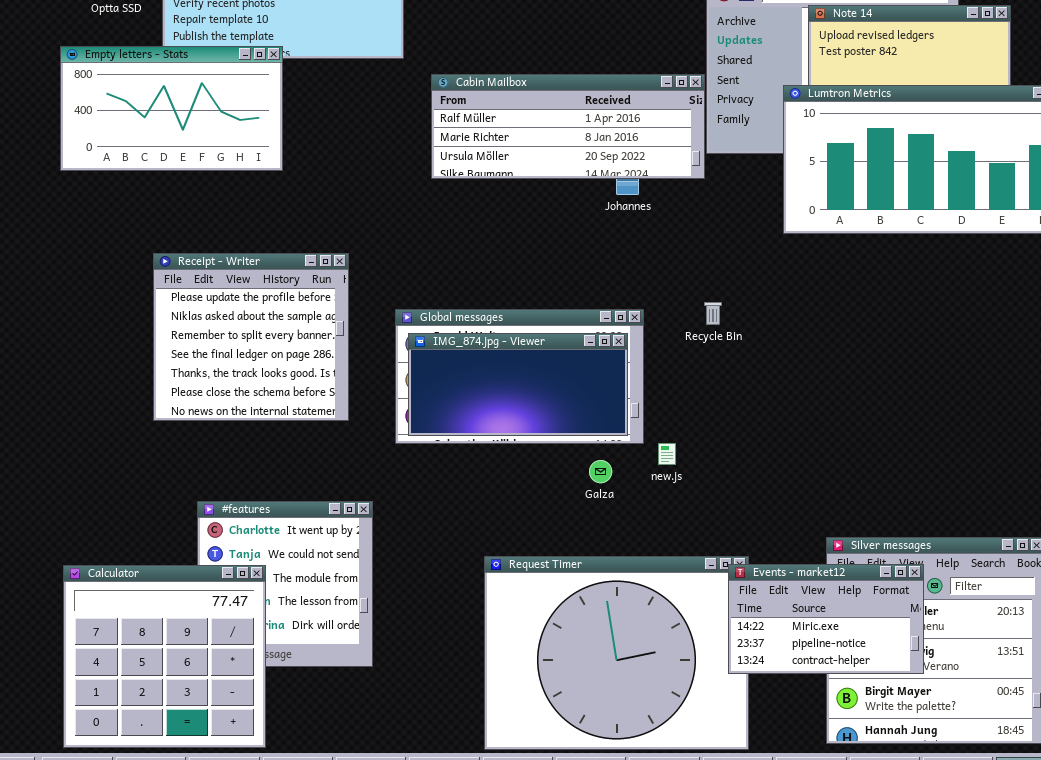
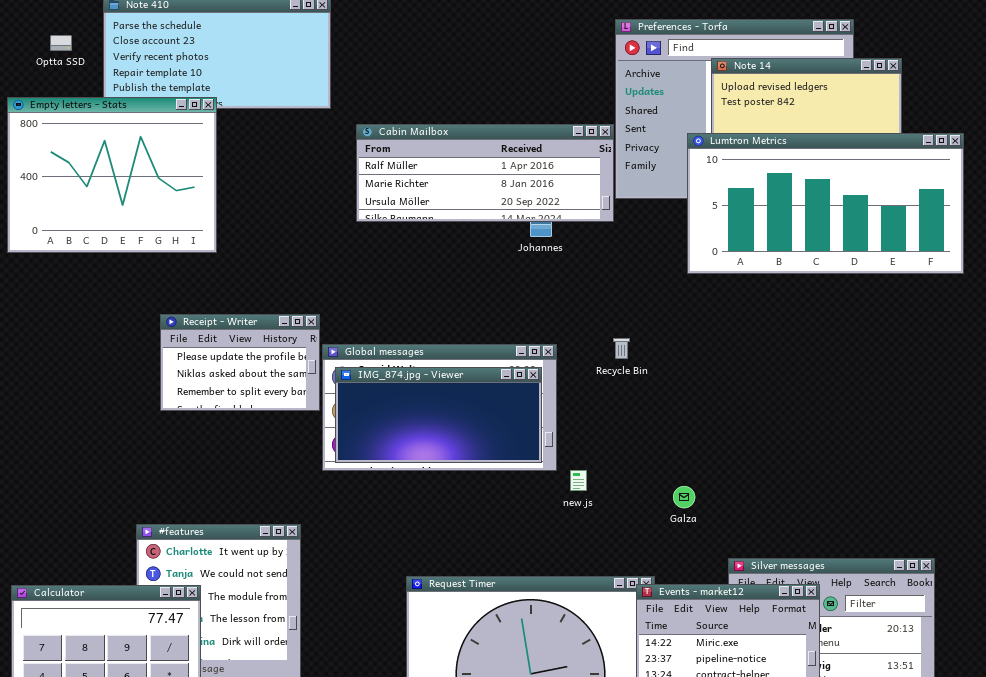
Empty letters - Stats: [60,46,283,171] -> [7,97,217,253], resized
Receipt - Writer: [153,253,349,421] -> [160,314,320,411], moved, resized
Galza: [589,460,612,483] -> [673,486,695,508], moved

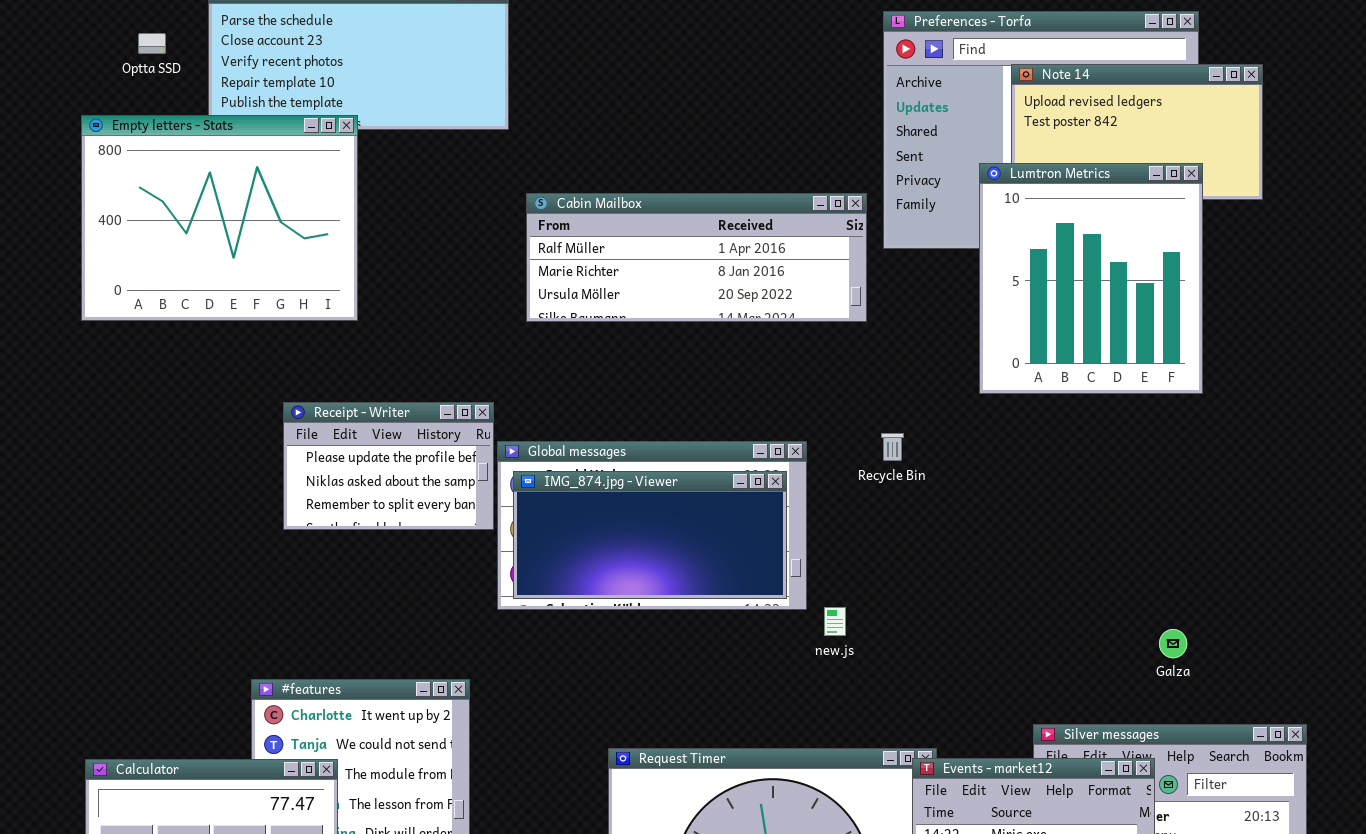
Cabin Mailbox: [356,124,614,222] -> [526,193,867,322], moved
Lumtron Metrics: [687,133,964,274] -> [979,163,1203,394], resized
Galza: [673,486,695,508] -> [1159,629,1187,658], moved

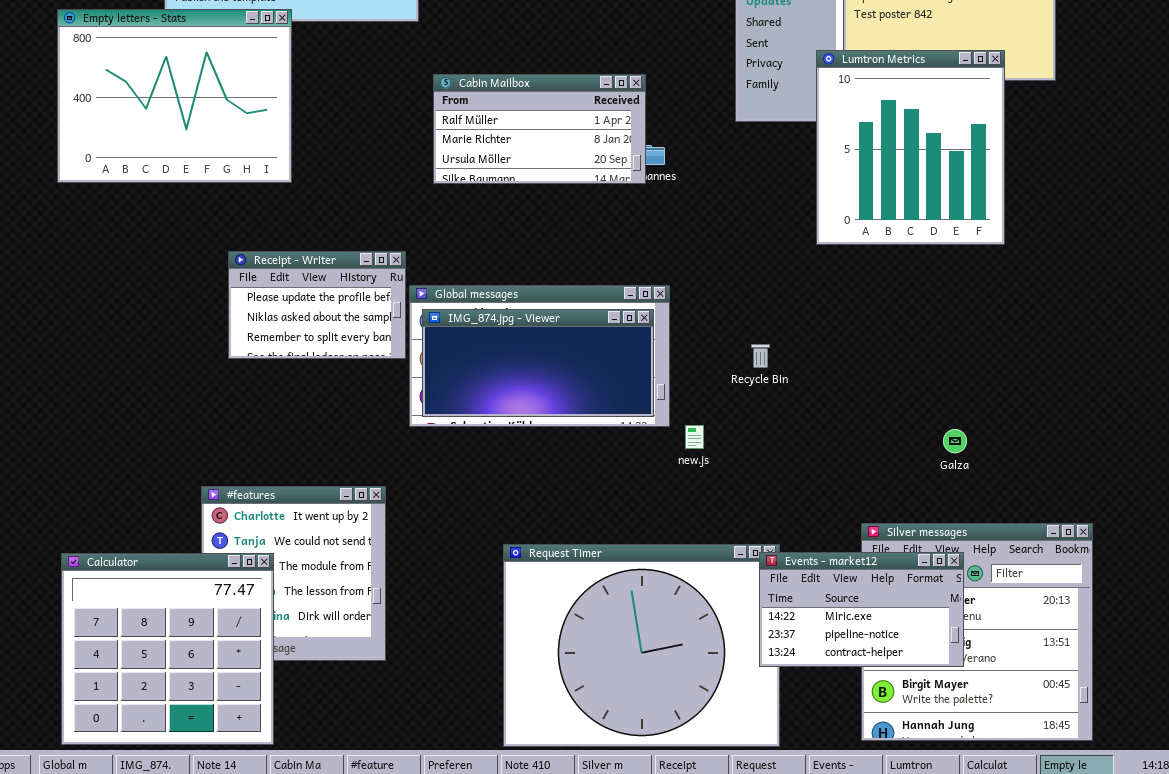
Cabin Mailbox: [526,193,867,322] -> [433,74,646,184], resized
Recycle Bin: [881,433,904,461] -> [751,344,770,368], moved
Galza: [1159,629,1187,658] -> [943,429,967,453], moved

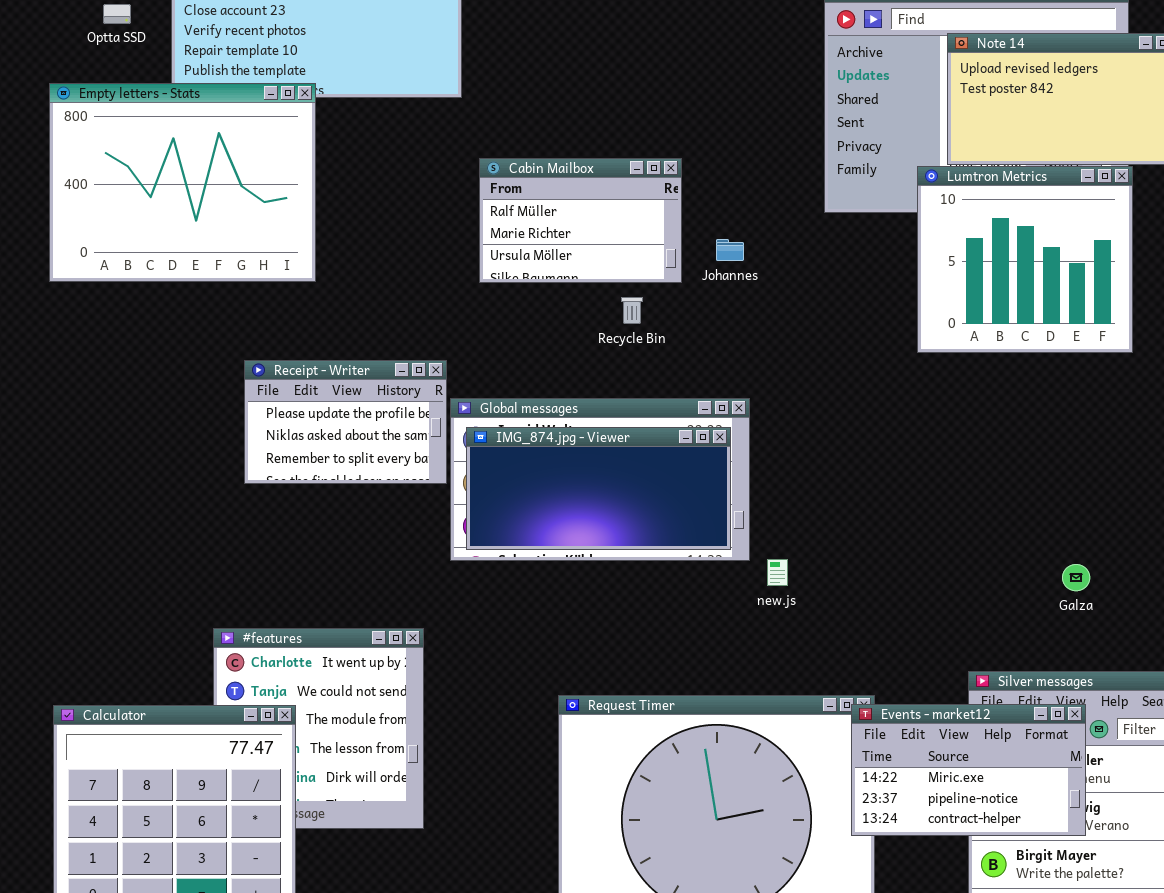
Lumtron Metrics: [816,50,1005,245] -> [917,166,1133,353], resized
Cabin Mailbox: [433,74,646,184] -> [479,158,682,283], resized
Recycle Bin: [751,344,770,368] -> [621,297,643,324], moved

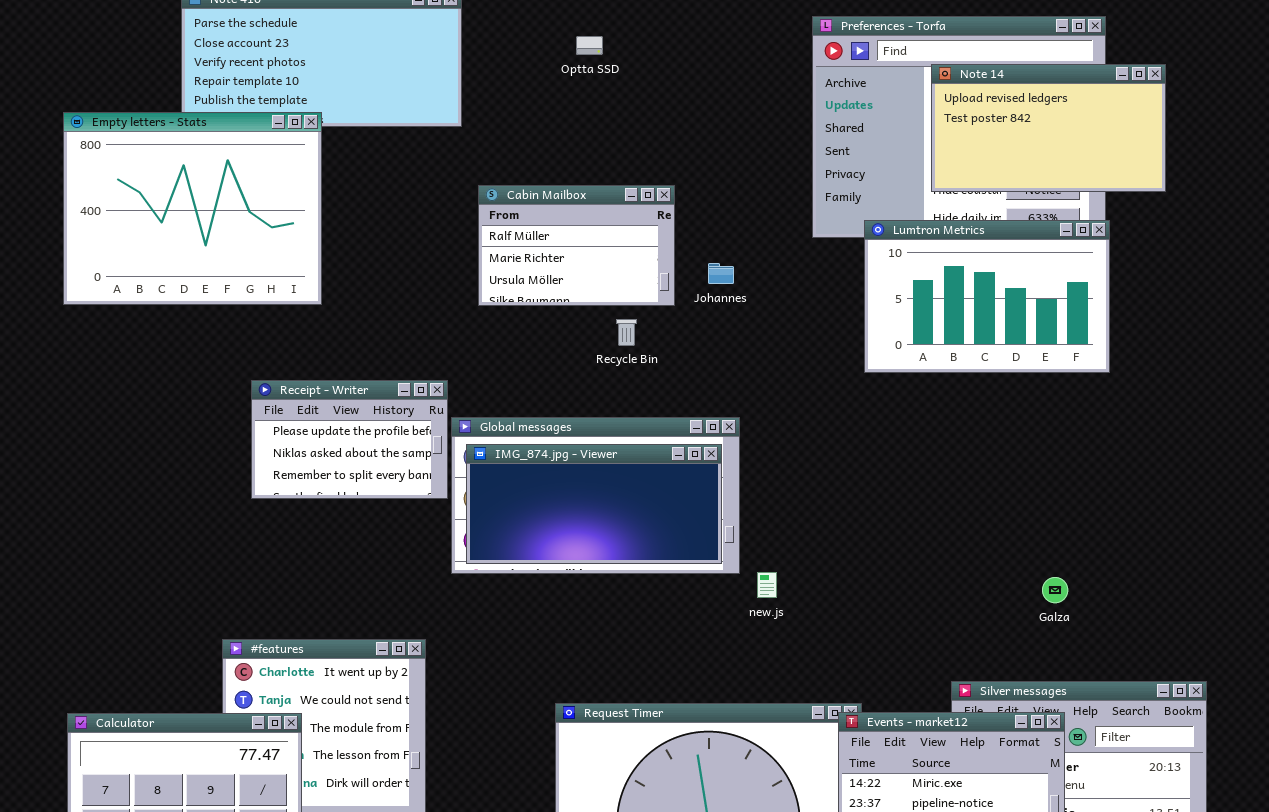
Optta SSD: [103,4,131,24] -> [576,36,603,55], moved
Lumtron Metrics: [917,166,1133,353] -> [864,220,1110,373], resized

